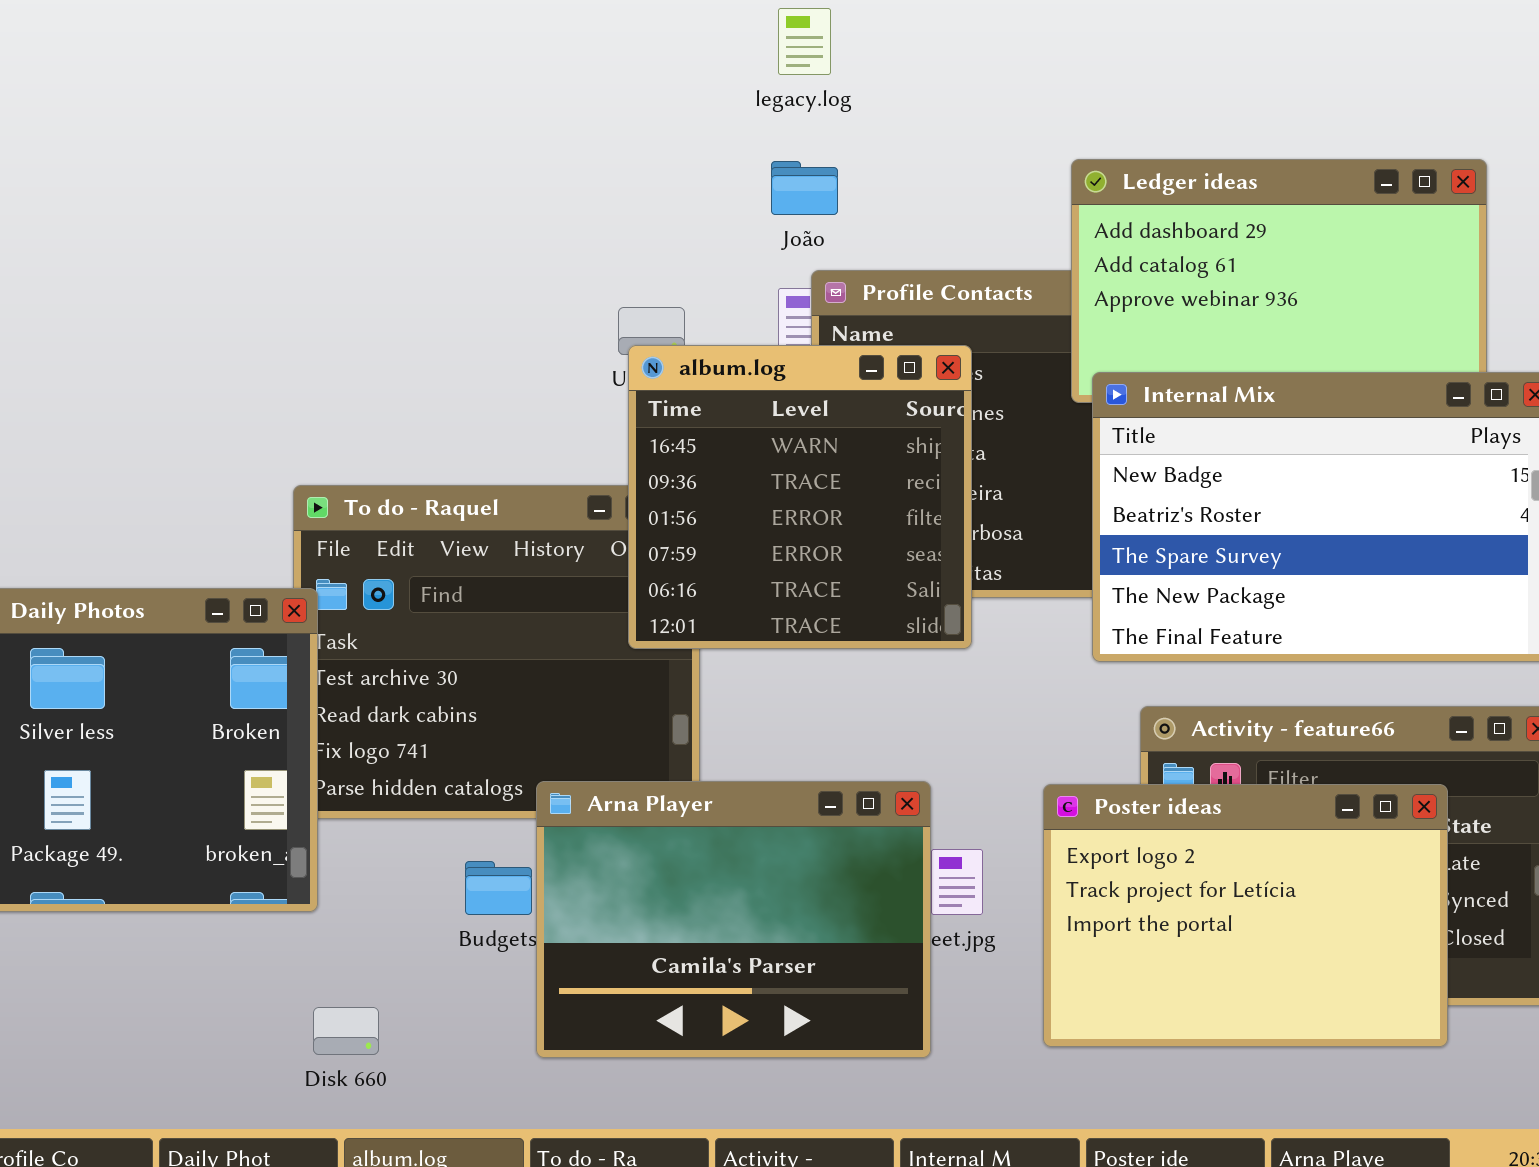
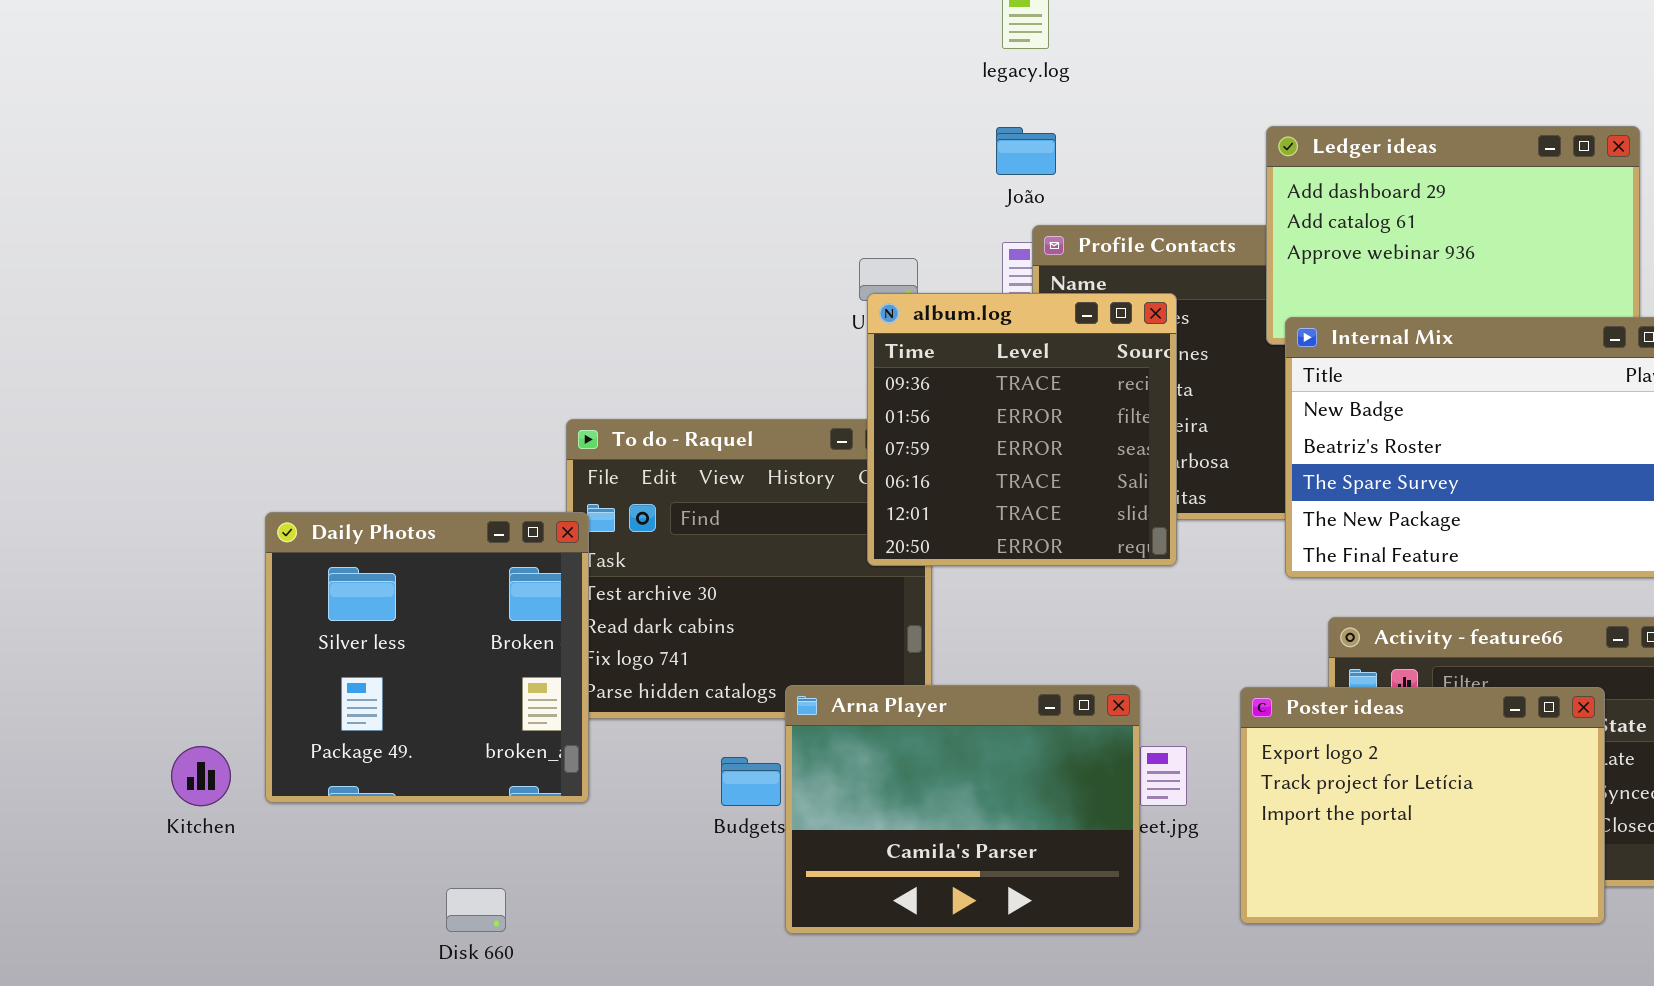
album.log: [628,345,972,649] -> [867,293,1177,566], scrolled down 1 row
Disk 660: [313,1007,379,1055] -> [446,888,506,932], moved

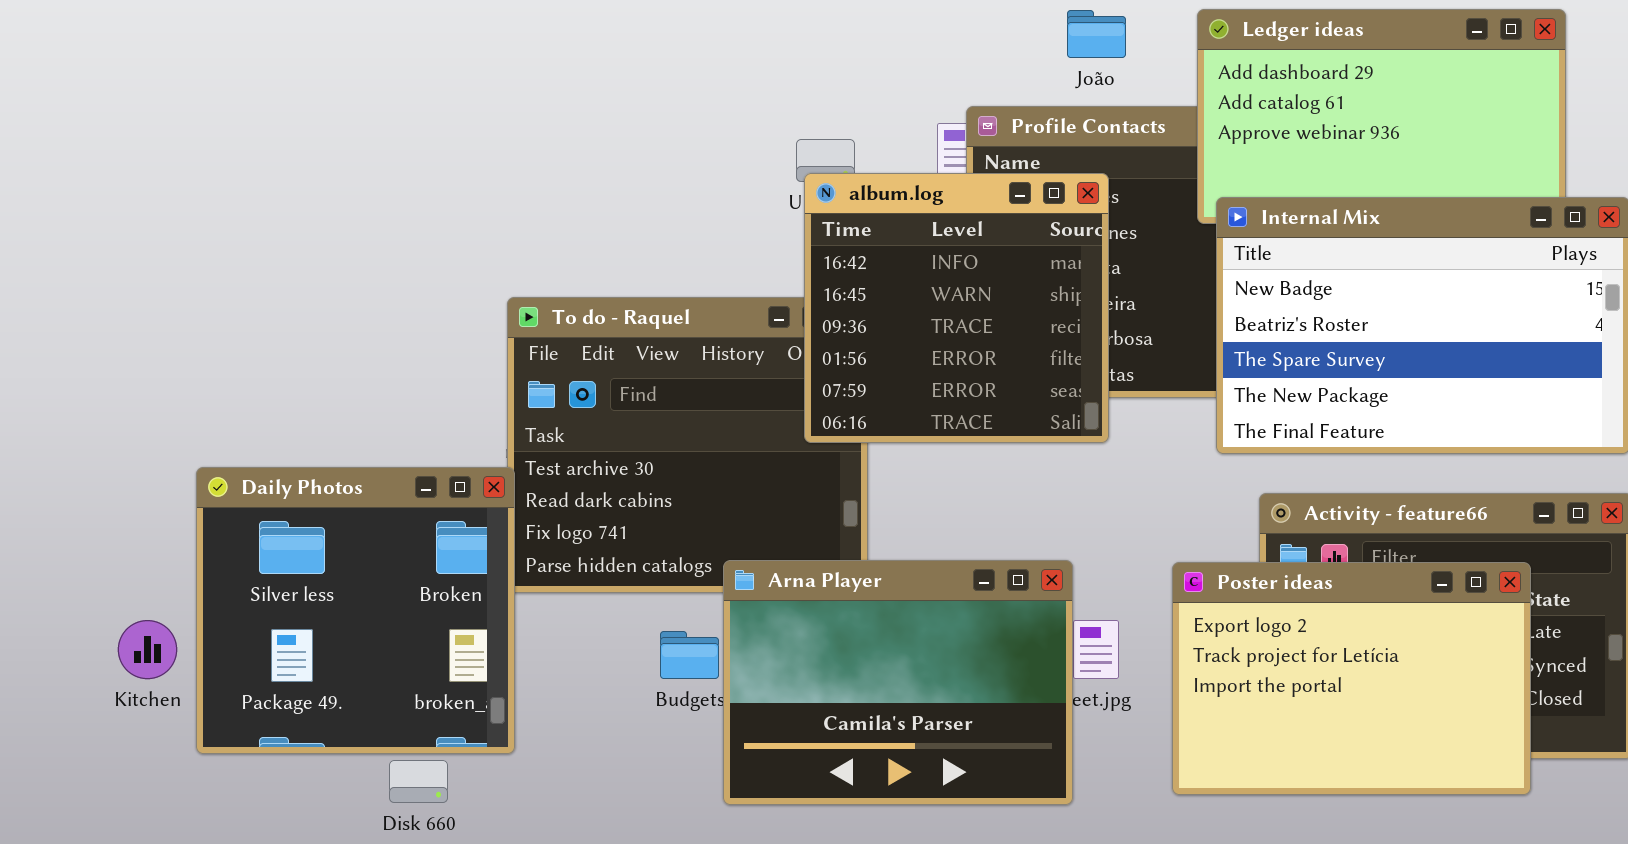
João: [996,127,1056,175] -> [1067,10,1126,58], moved
album.log: [867,293,1177,566] -> [804,173,1109,443], scrolled up 2 rows
Daily Photos: [265,512,589,803] -> [196,467,515,754], moved

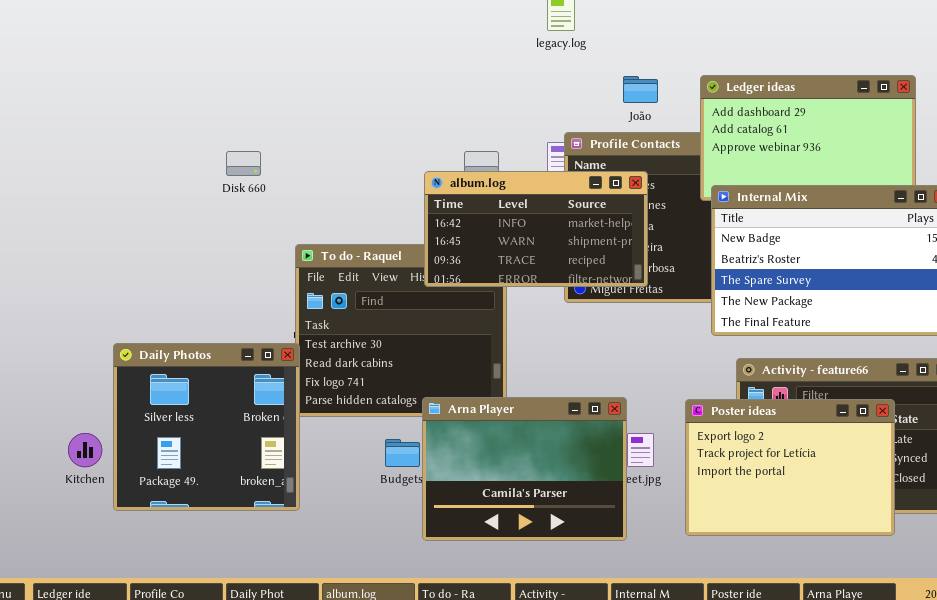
album.log: [804,173,1109,443] -> [424,171,648,287], resized
Disk 660: [389,760,448,803] -> [226,151,261,176], moved

